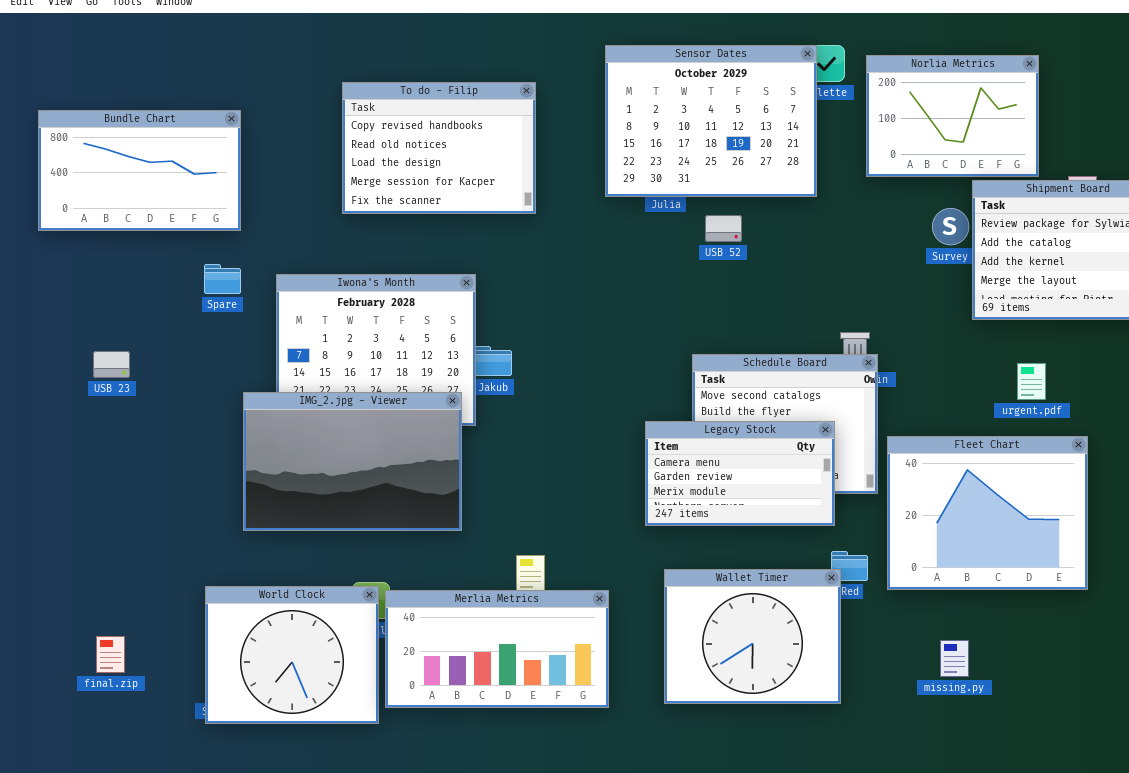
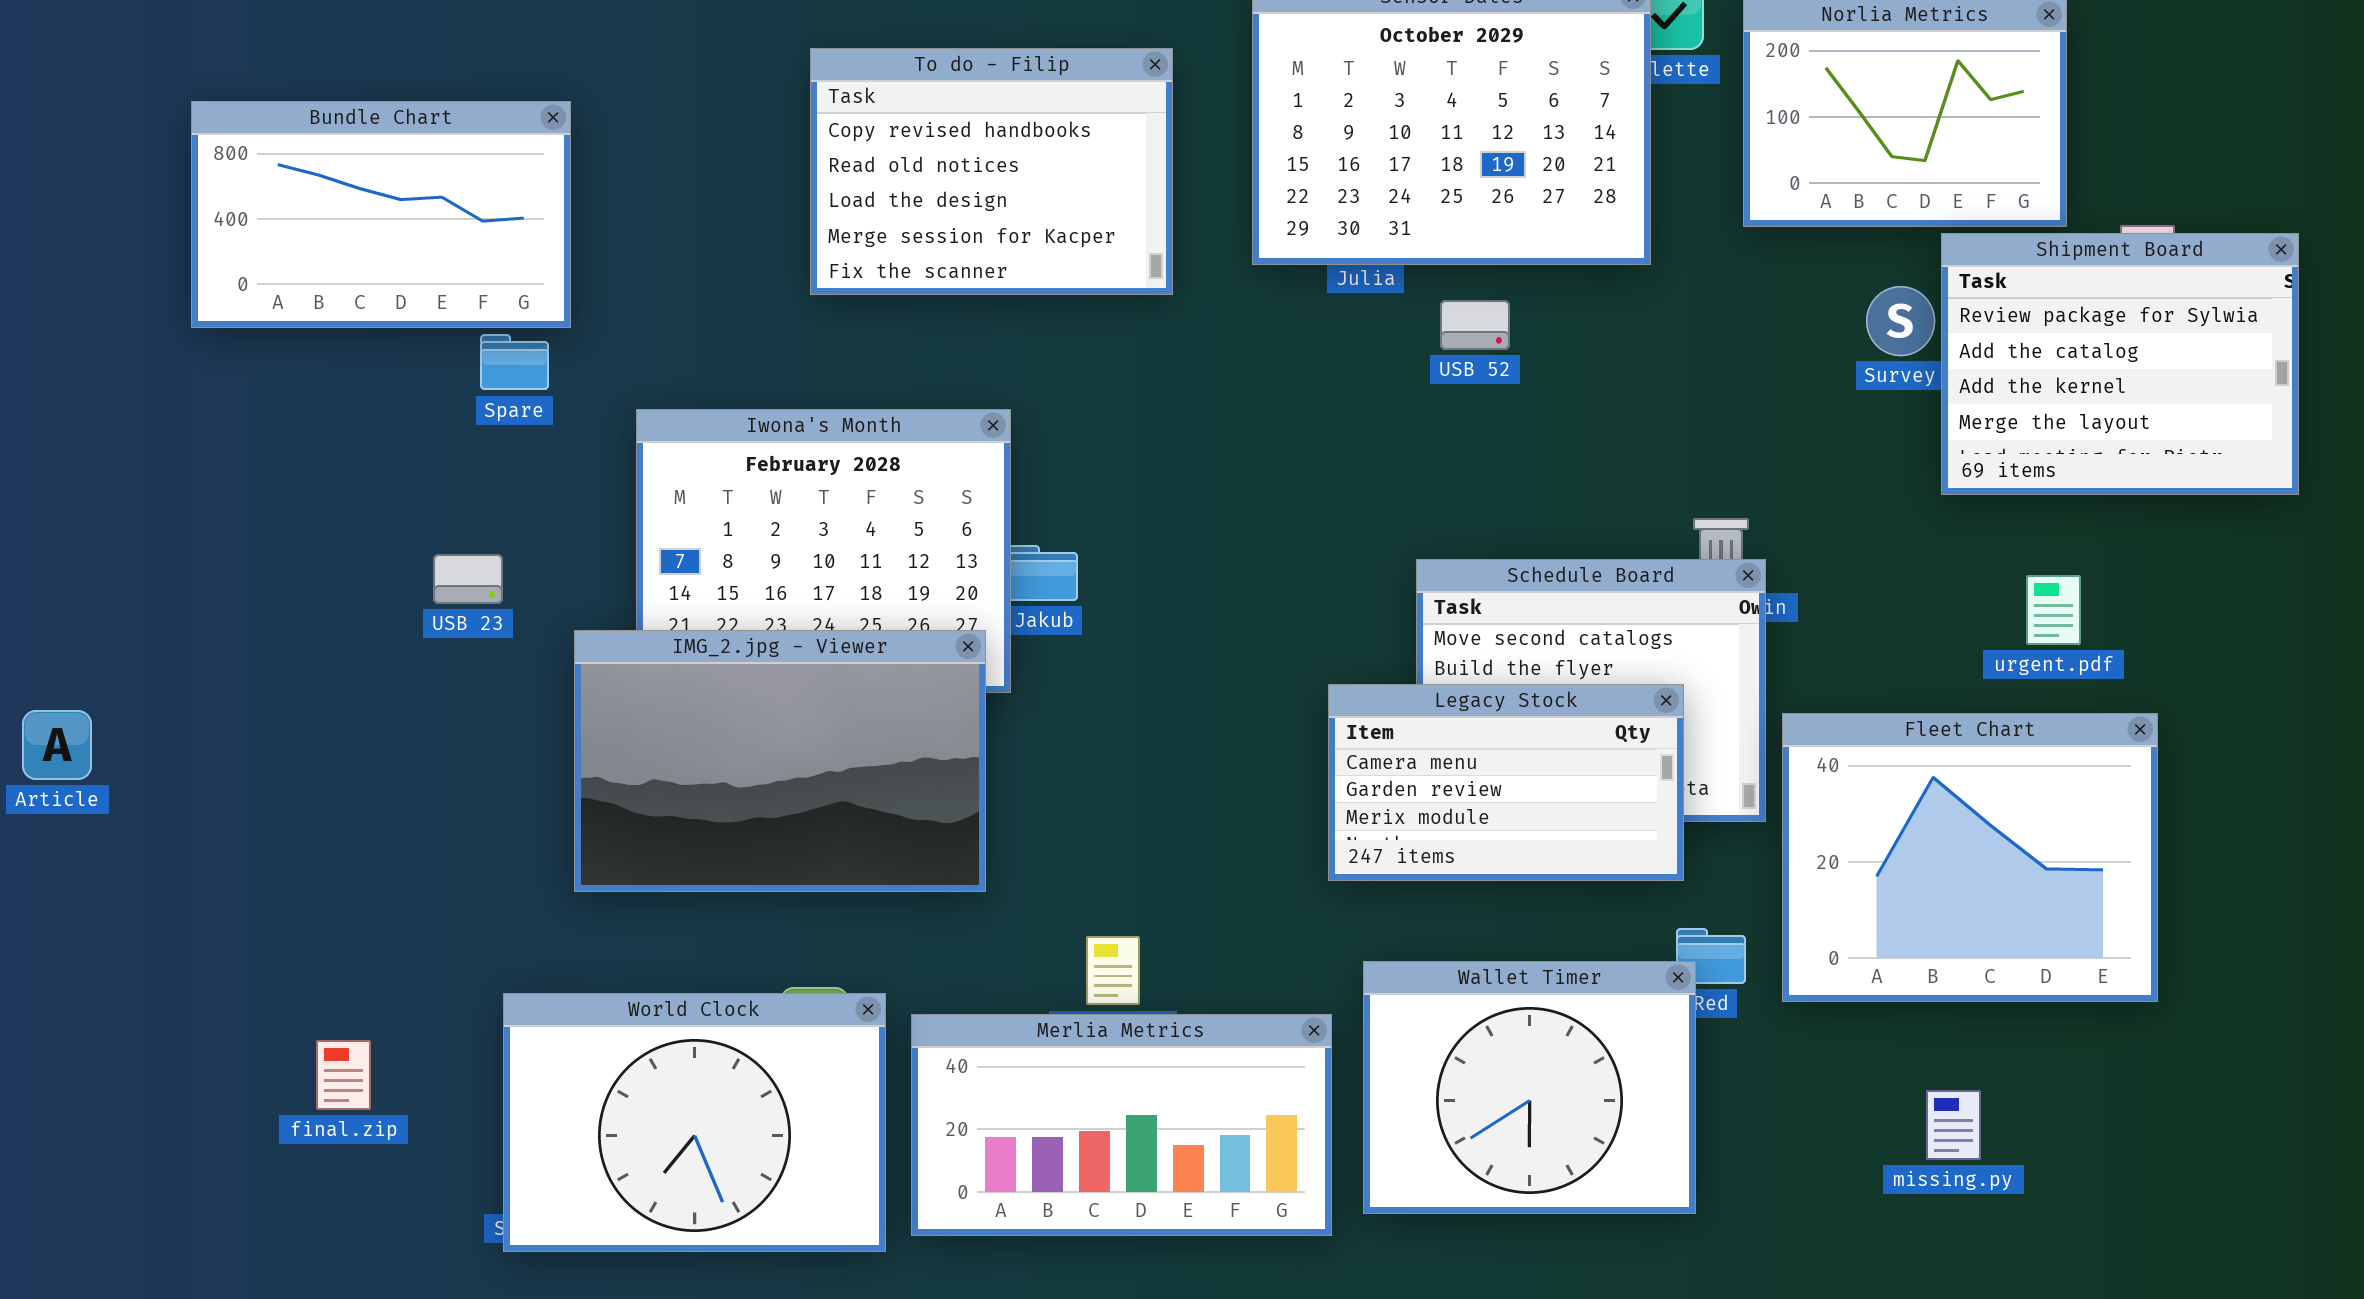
To do - Filip: [342,82,536,214] -> [810,48,1173,295], moved
Spare: [204,264,241,294] -> [480,334,549,390], moved
USB 23: [93,351,130,378] -> [433,554,503,604], moved
World Clock: [205,586,379,724] -> [503,993,886,1252], resized
Merlia Metrics: [385,590,609,708] -> [911,1014,1332,1236], moved
final.zip: [96,636,125,673] -> [316,1040,371,1110], moved
missing.py: [940,640,969,677] -> [1926,1090,1981,1160], moved

